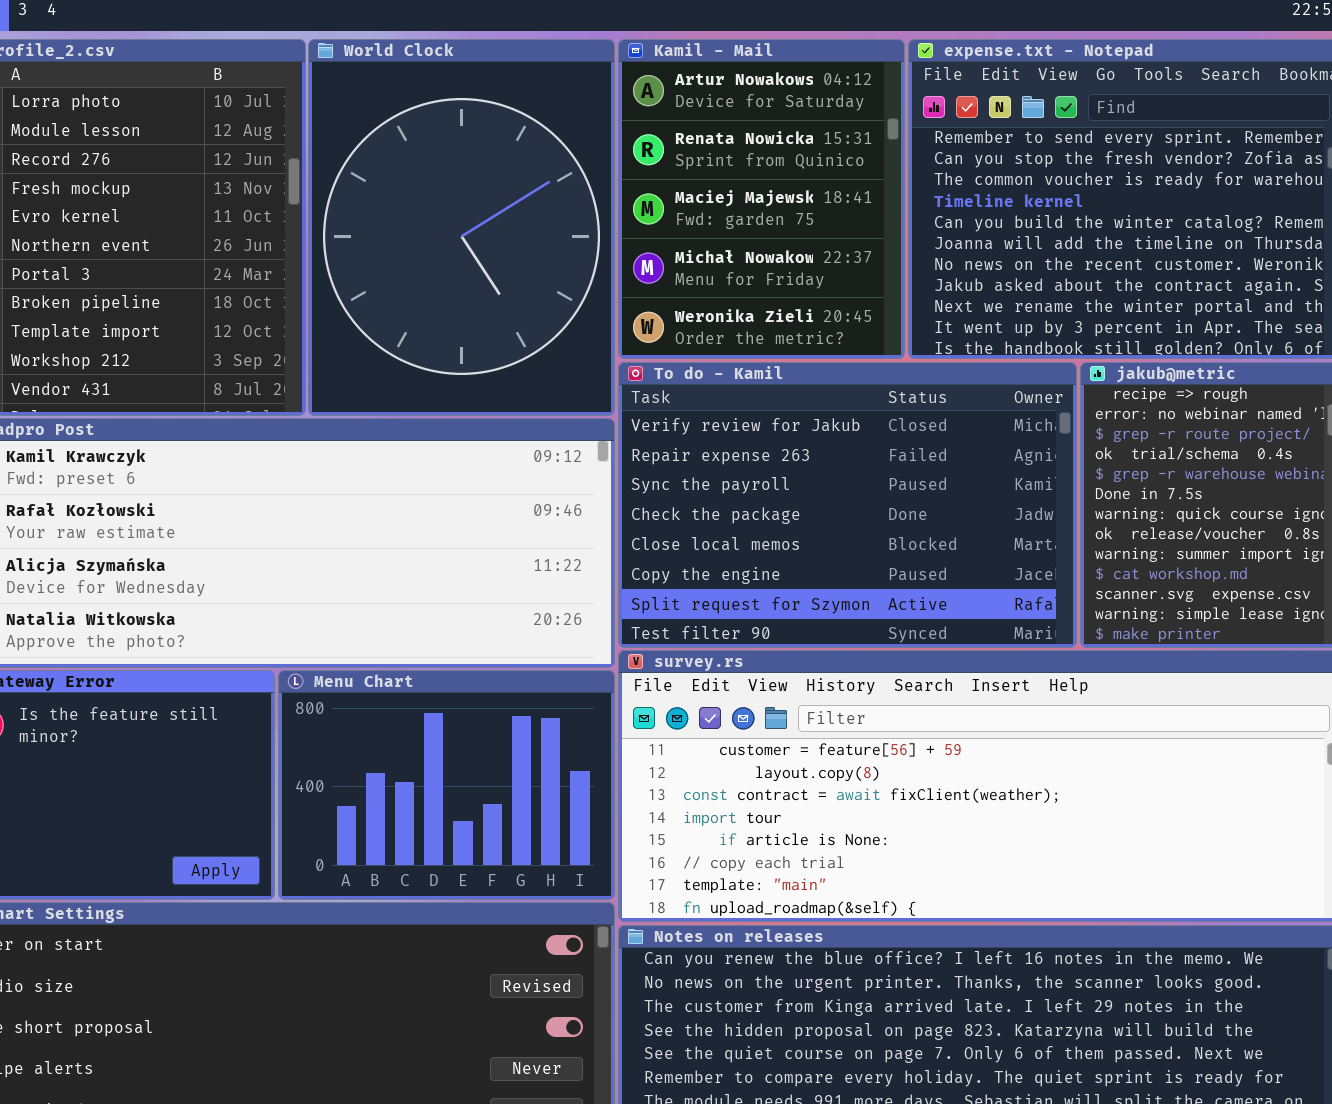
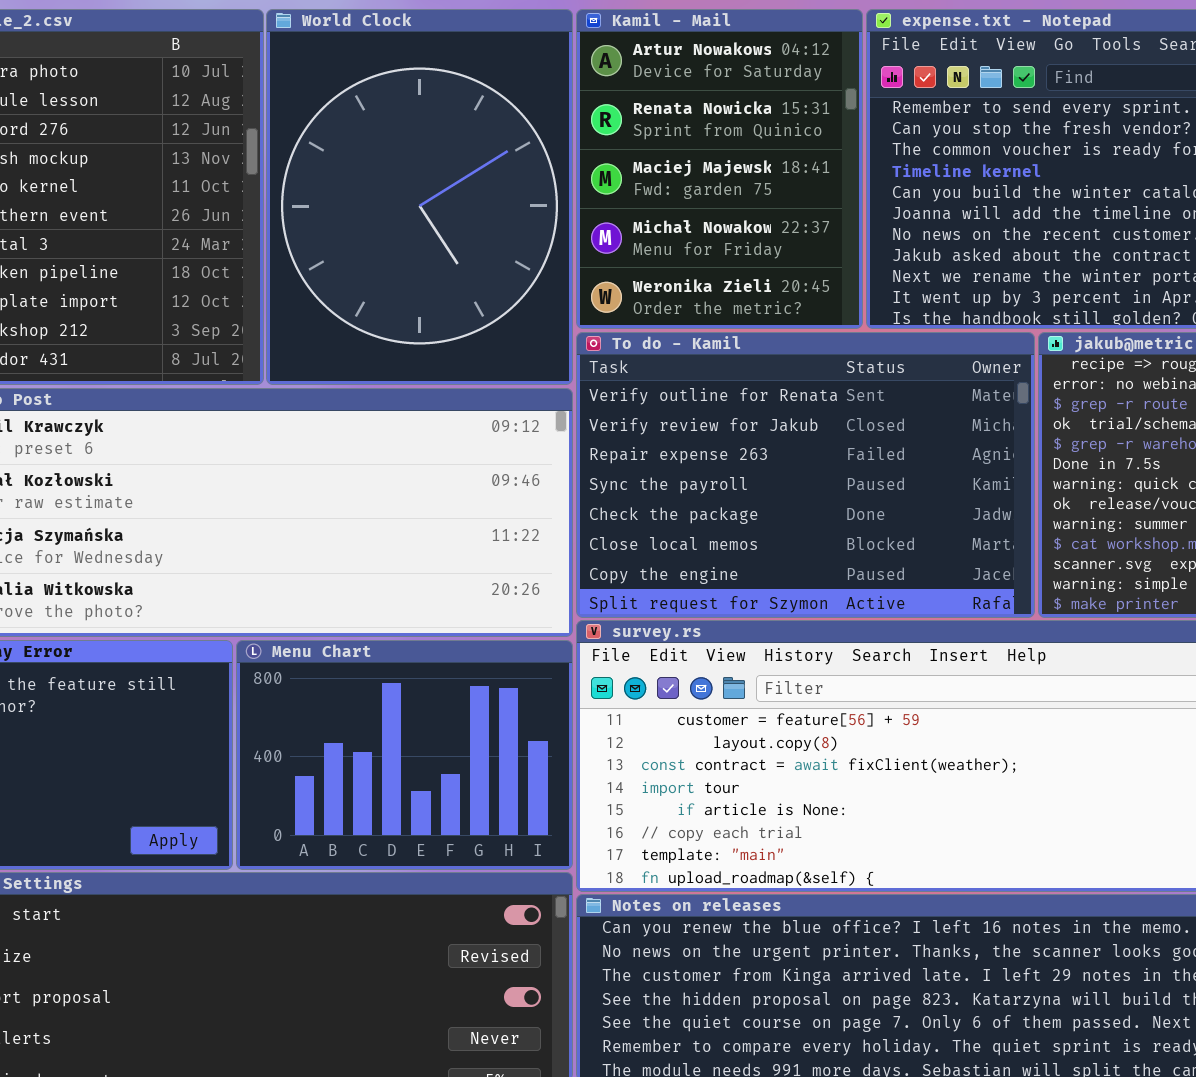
To do - Kamil: [618,362,1077,648] -> [576,332,1035,618], scrolled up 1 row

